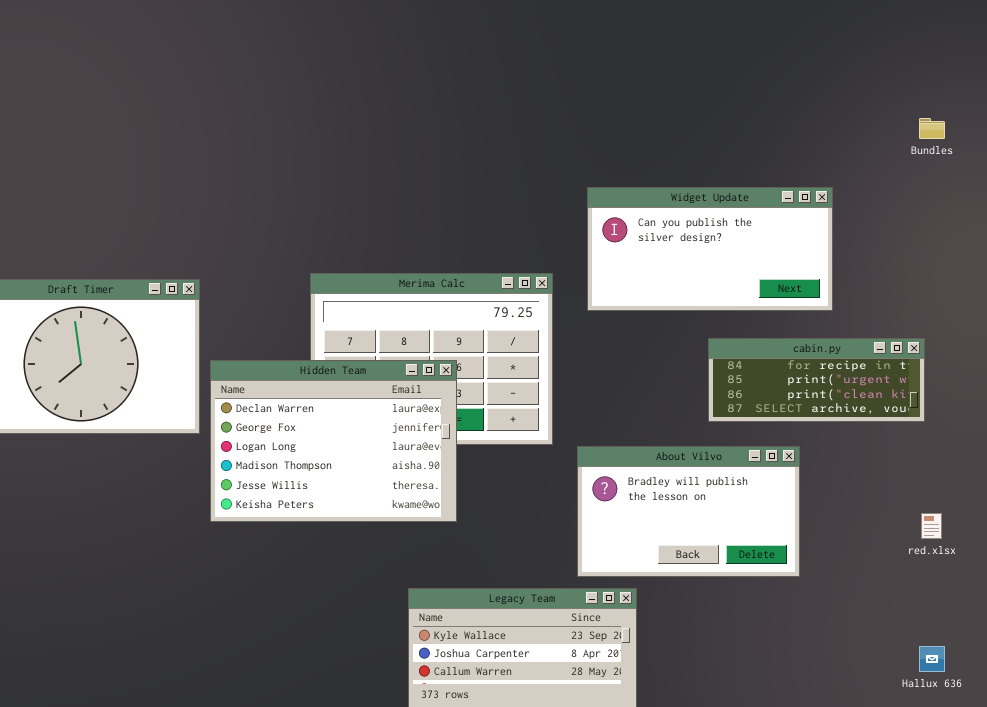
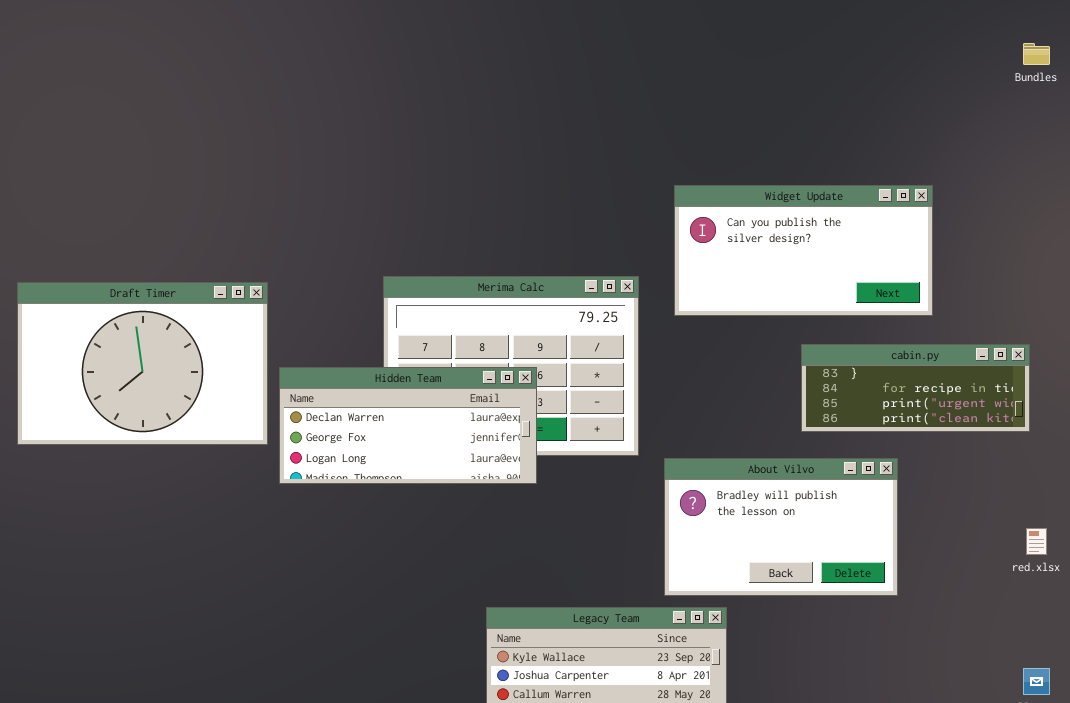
Bundles: [919,118,945,139] -> [1023,43,1050,65], moved
cabin.py: [708,338,925,422] -> [801,344,1030,432], scrolled up 1 row
Hidden Team: [210,360,457,522] -> [279,367,537,484], resized

